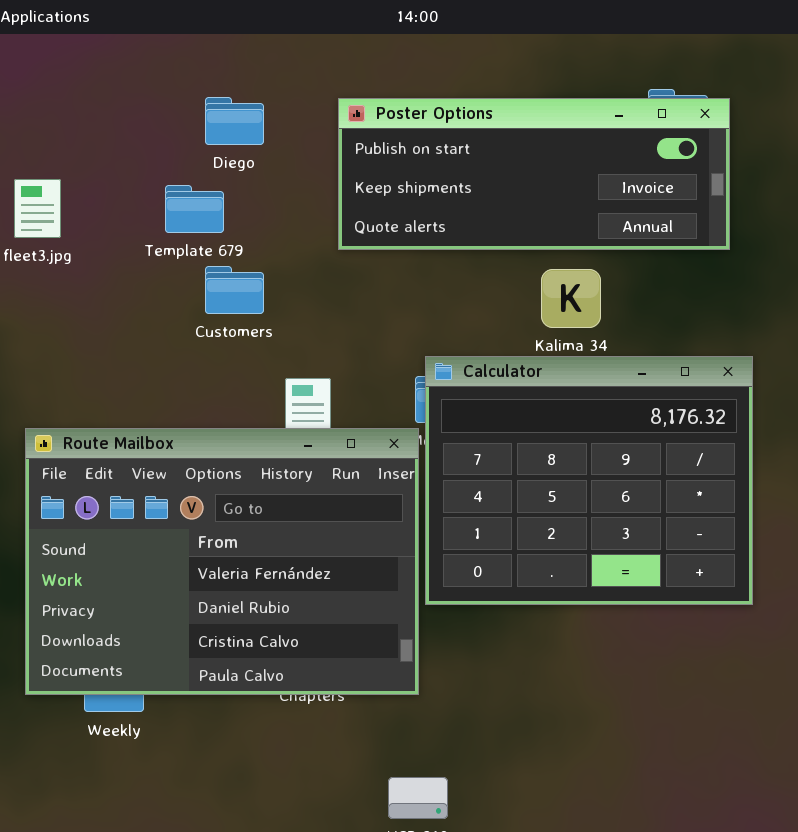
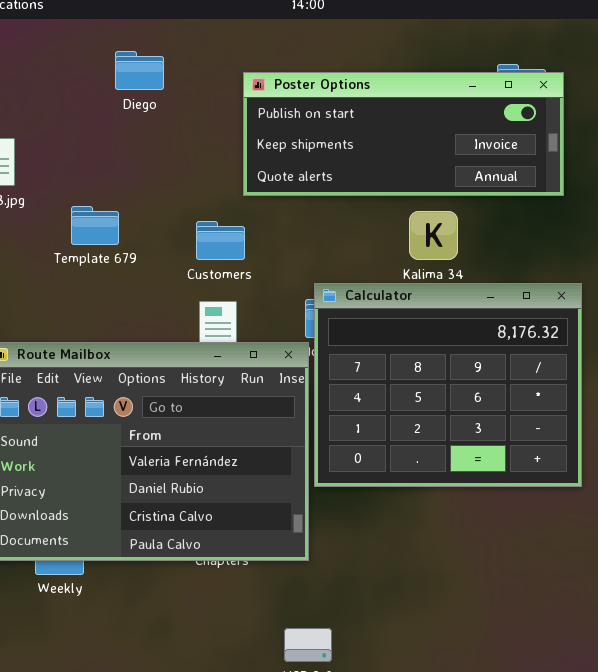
Diego: [205,97,264,145] -> [115,51,164,90], moved
Template 679: [165,185,224,233] -> [71,206,119,245], moved
Customers: [205,266,264,314] -> [196,221,245,260], moved

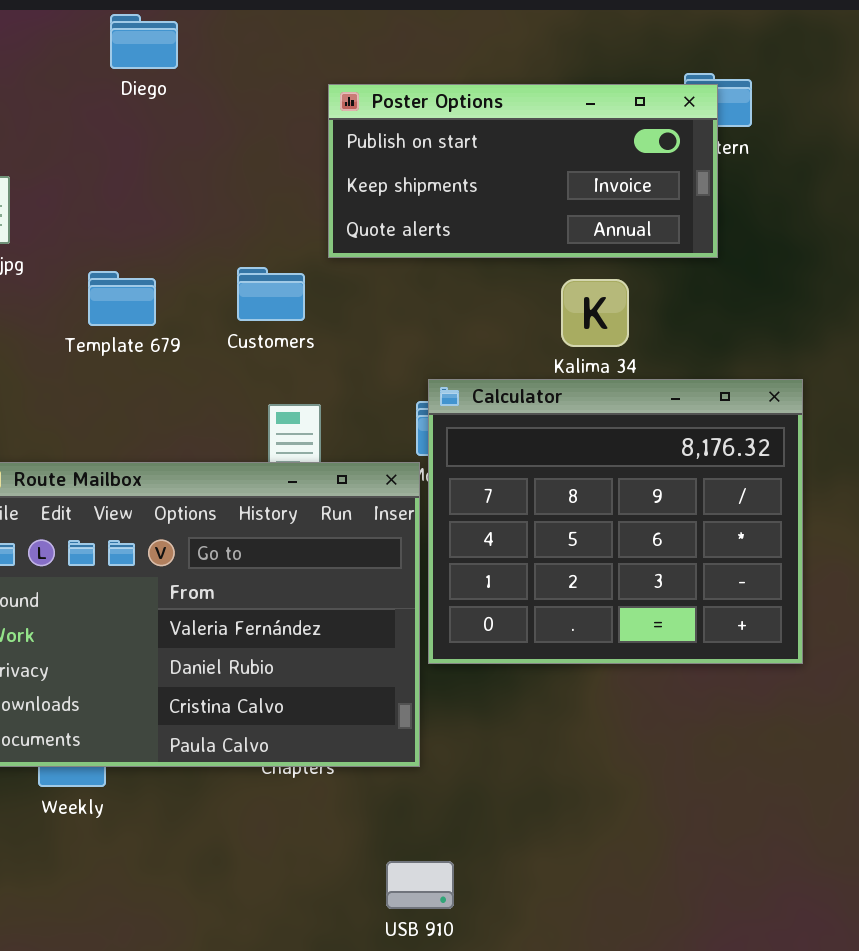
Diego: [115,51,164,90] -> [110,14,178,69], moved
Poster Options: [243,72,564,196] -> [328,84,718,258], resized
Customers: [196,221,245,260] -> [237,267,305,321], moved

